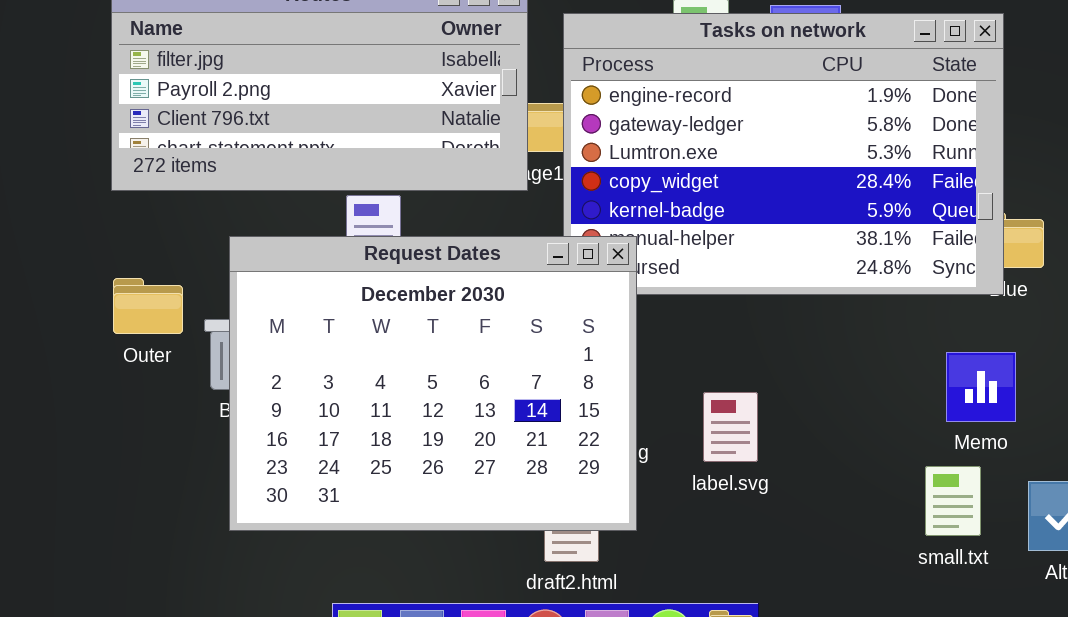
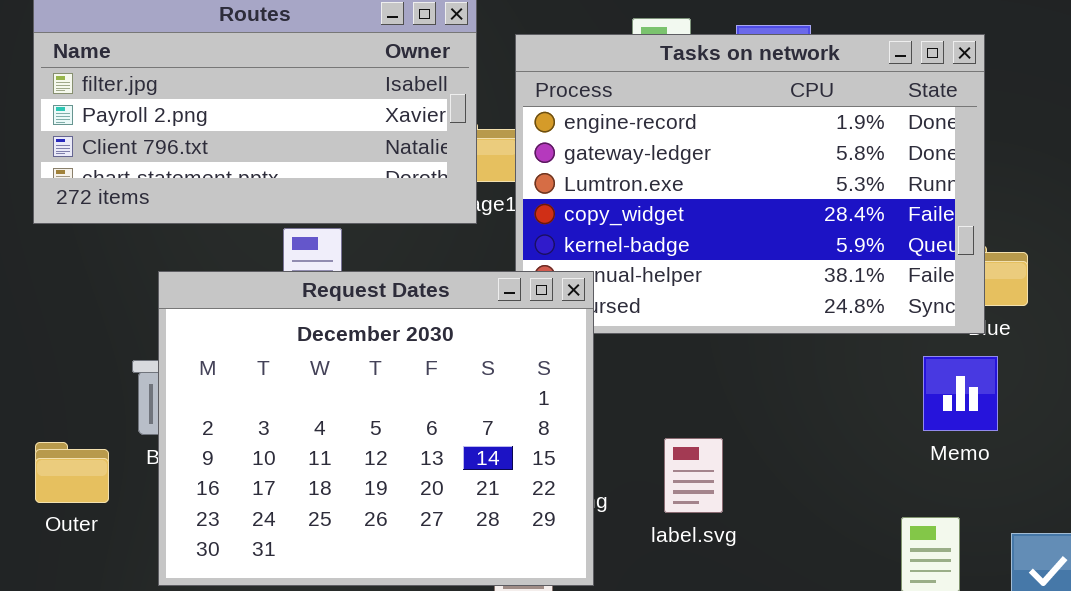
Outer: [113,278,183,334] -> [35,442,109,503], moved
Memo: [946,352,1016,422] -> [923,356,998,431], moved

